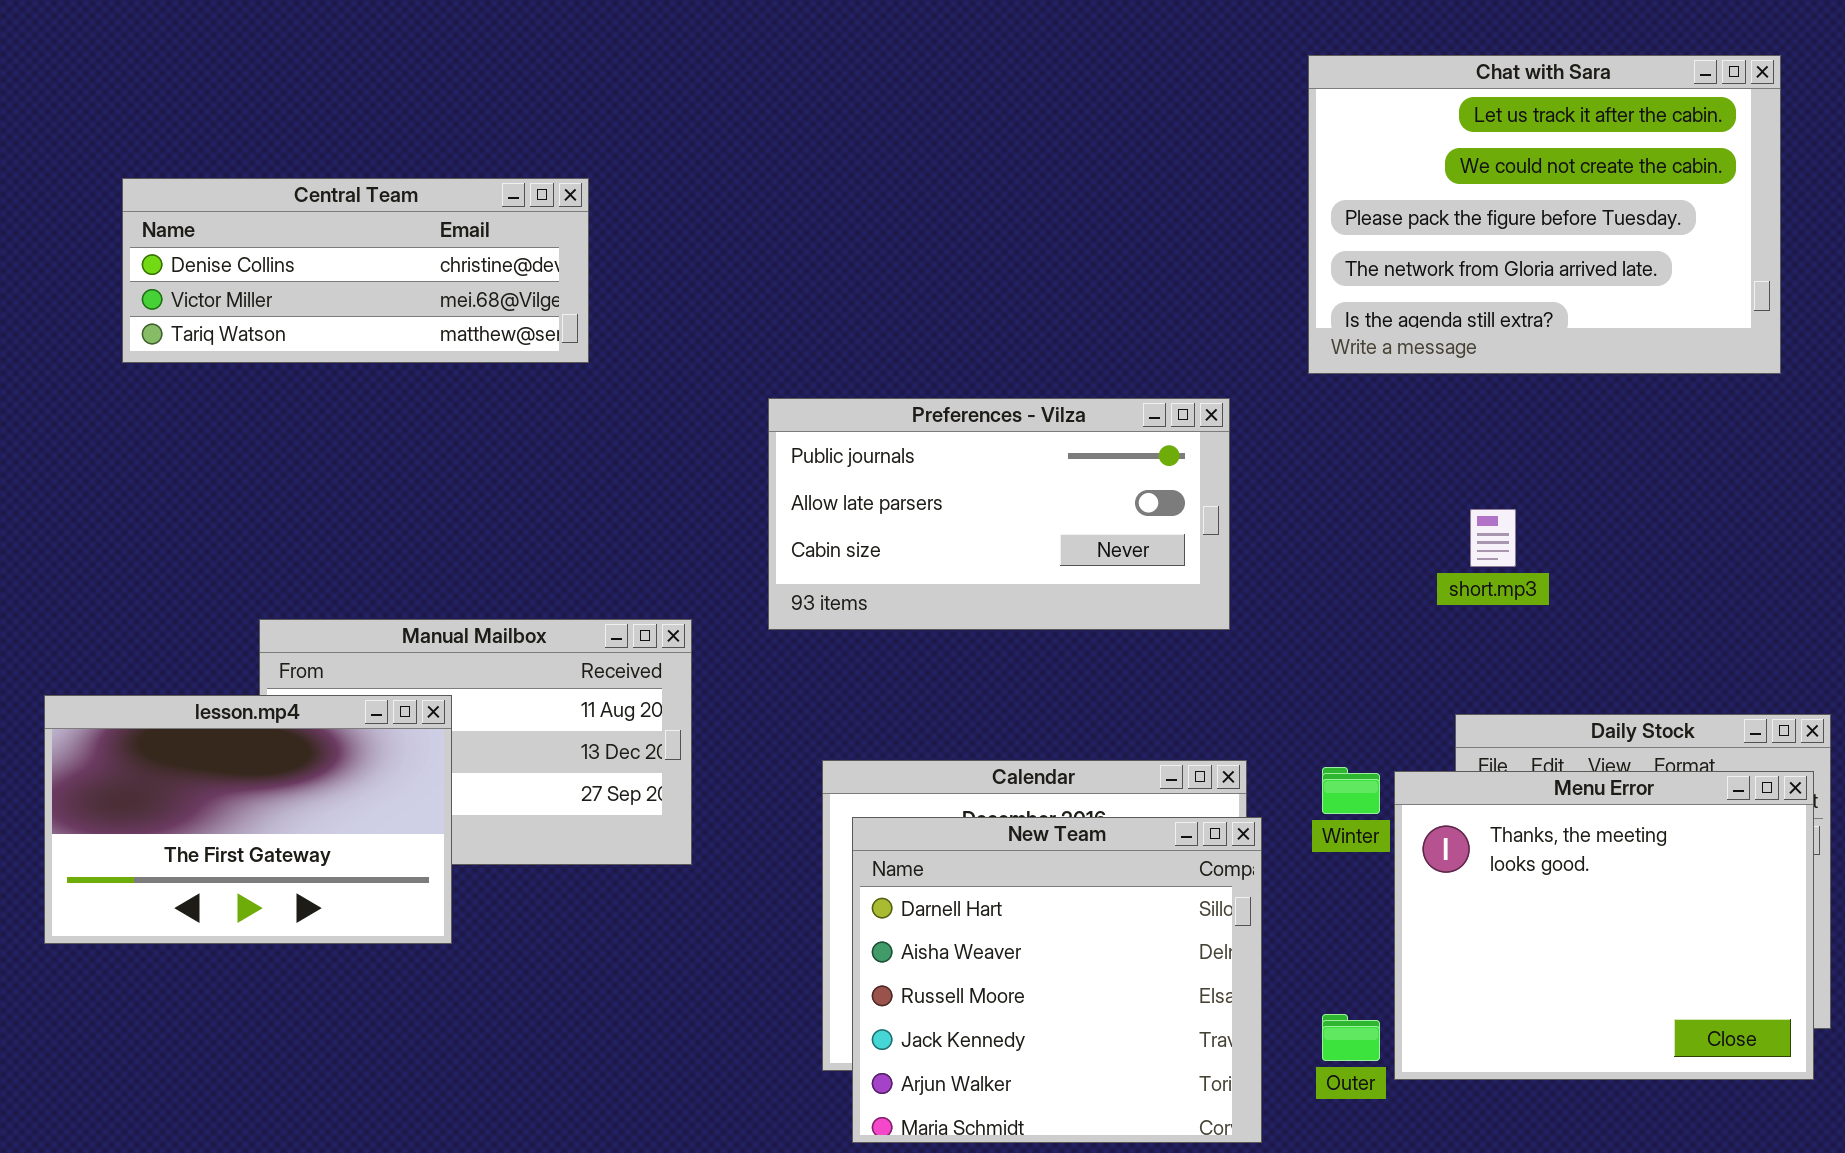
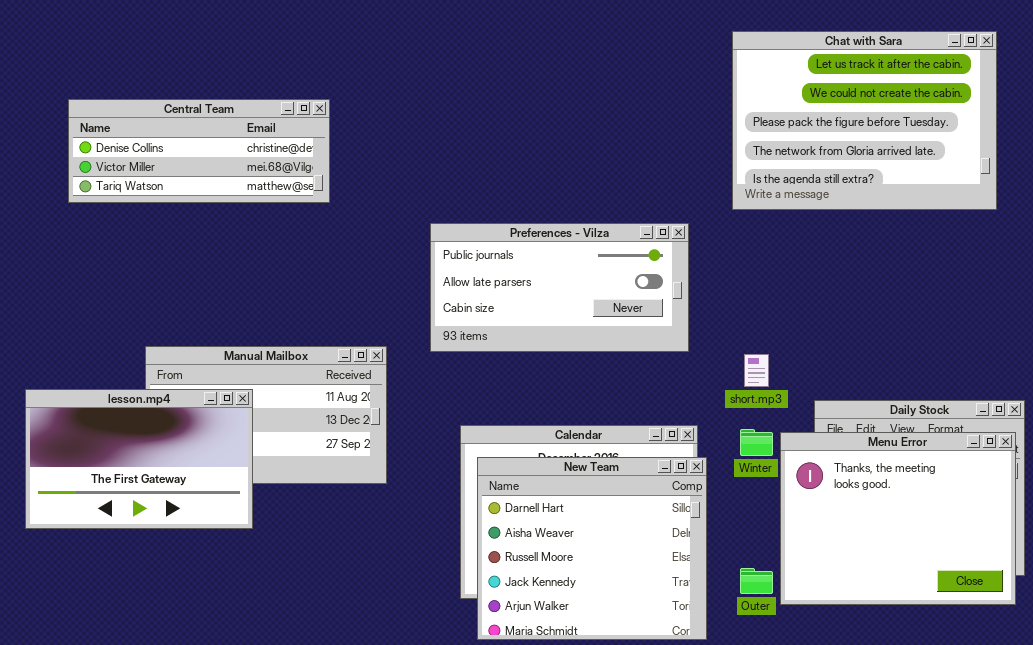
short.mp3: [1470,509,1516,567] -> [744,354,769,387], moved

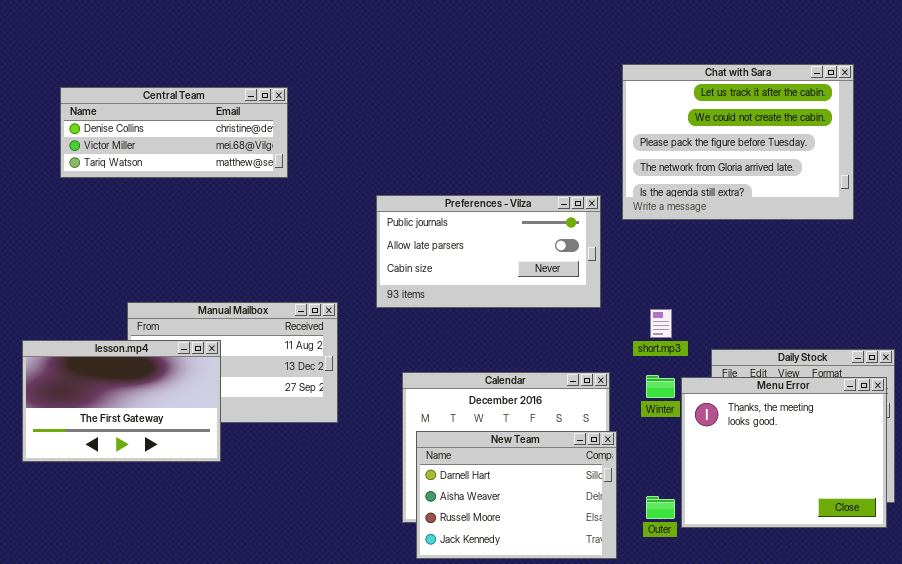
Chat with Sara: [732,31,997,210] -> [622,64,854,220], moved
New Team: [477,457,707,640] -> [416,431,617,559], resized

